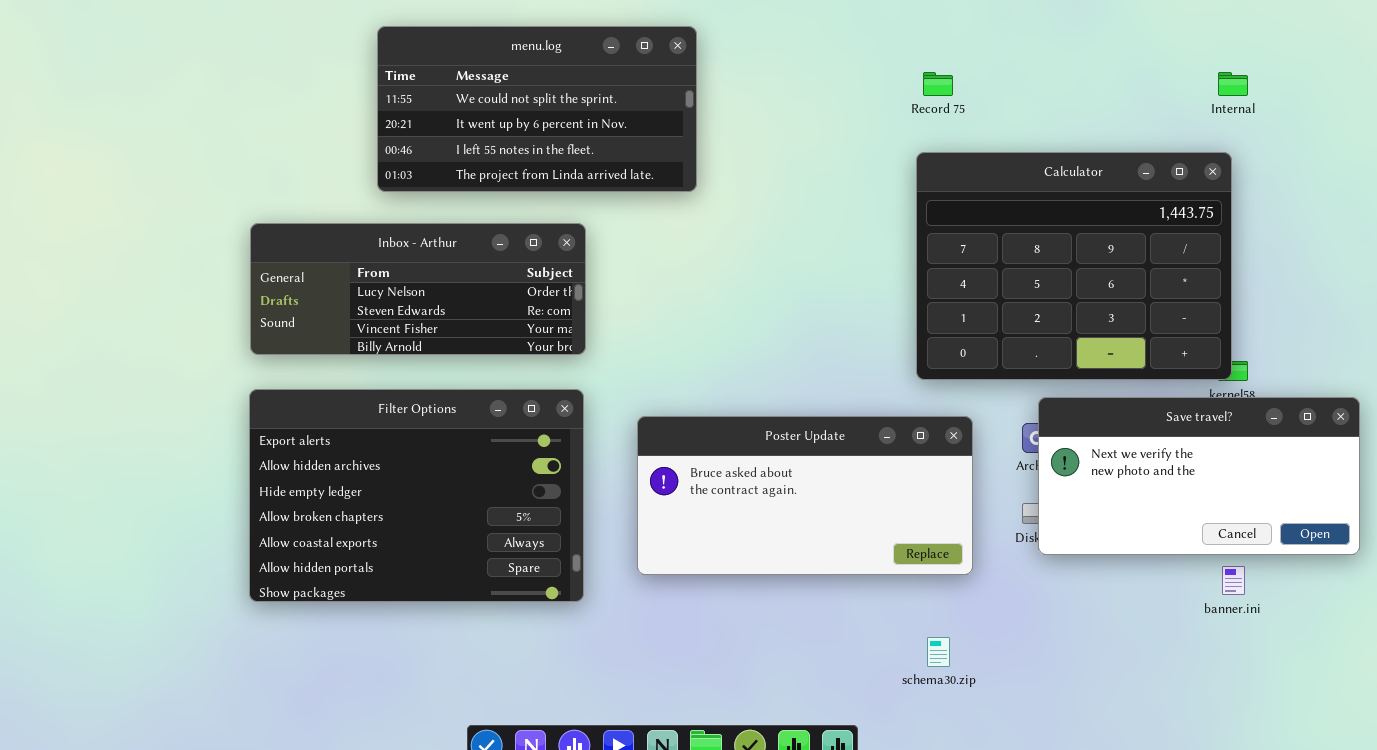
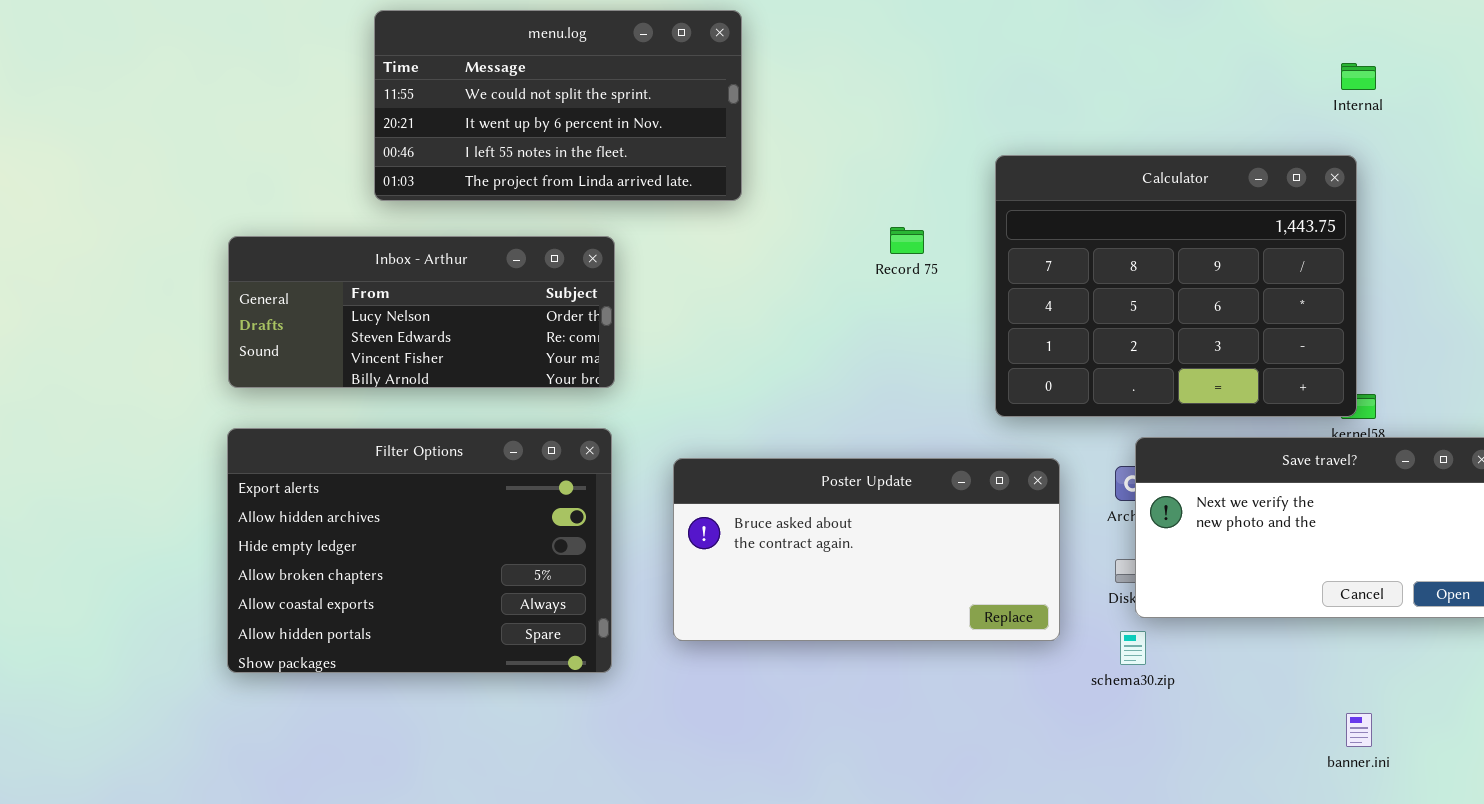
Record 75: [923,72,953,96] -> [890,227,924,254], moved
banner.ini: [1222,566,1245,595] -> [1346,713,1372,747], moved
schema30.zip: [927,637,950,667] -> [1120,631,1146,665], moved

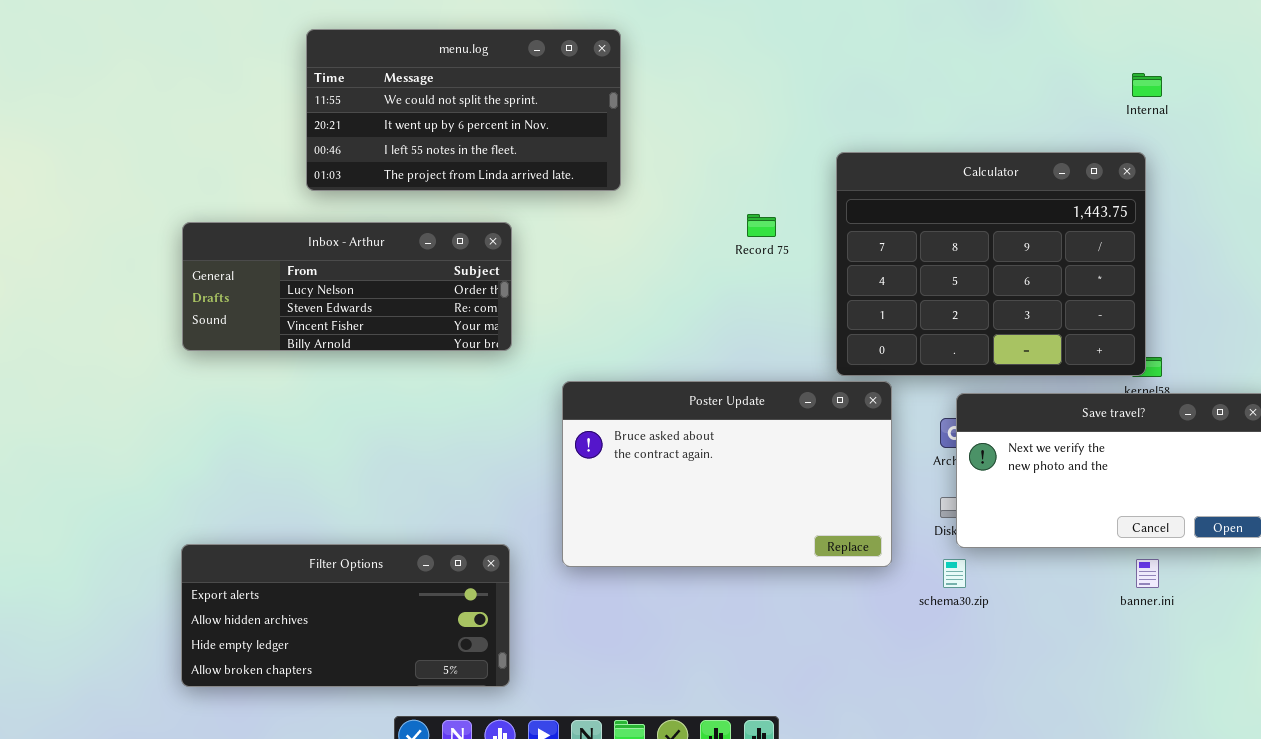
Filter Options: [227,428,612,673] -> [181,544,510,687], moved, resized
Poster Update: [673,458,1060,641] -> [562,381,892,567], resized
banner.ini: [1346,713,1372,747] -> [1136,559,1159,588], moved

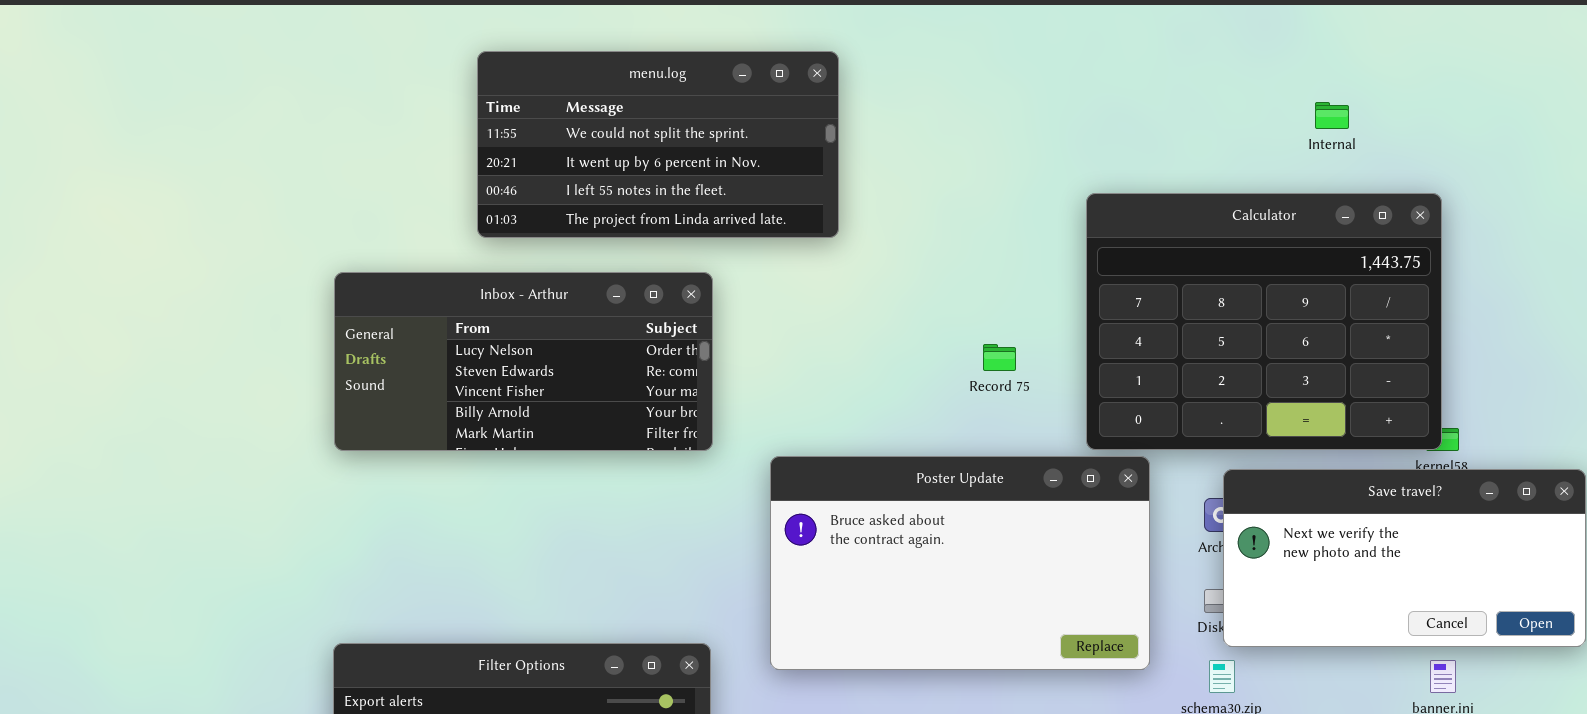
Internal: [1132,73,1162,97] -> [1315,102,1349,129], moved
Record 75: [747,214,776,237] -> [983,344,1016,371], moved
Inbox - Arthur: [182,222,512,351] -> [334,272,713,451], resized

